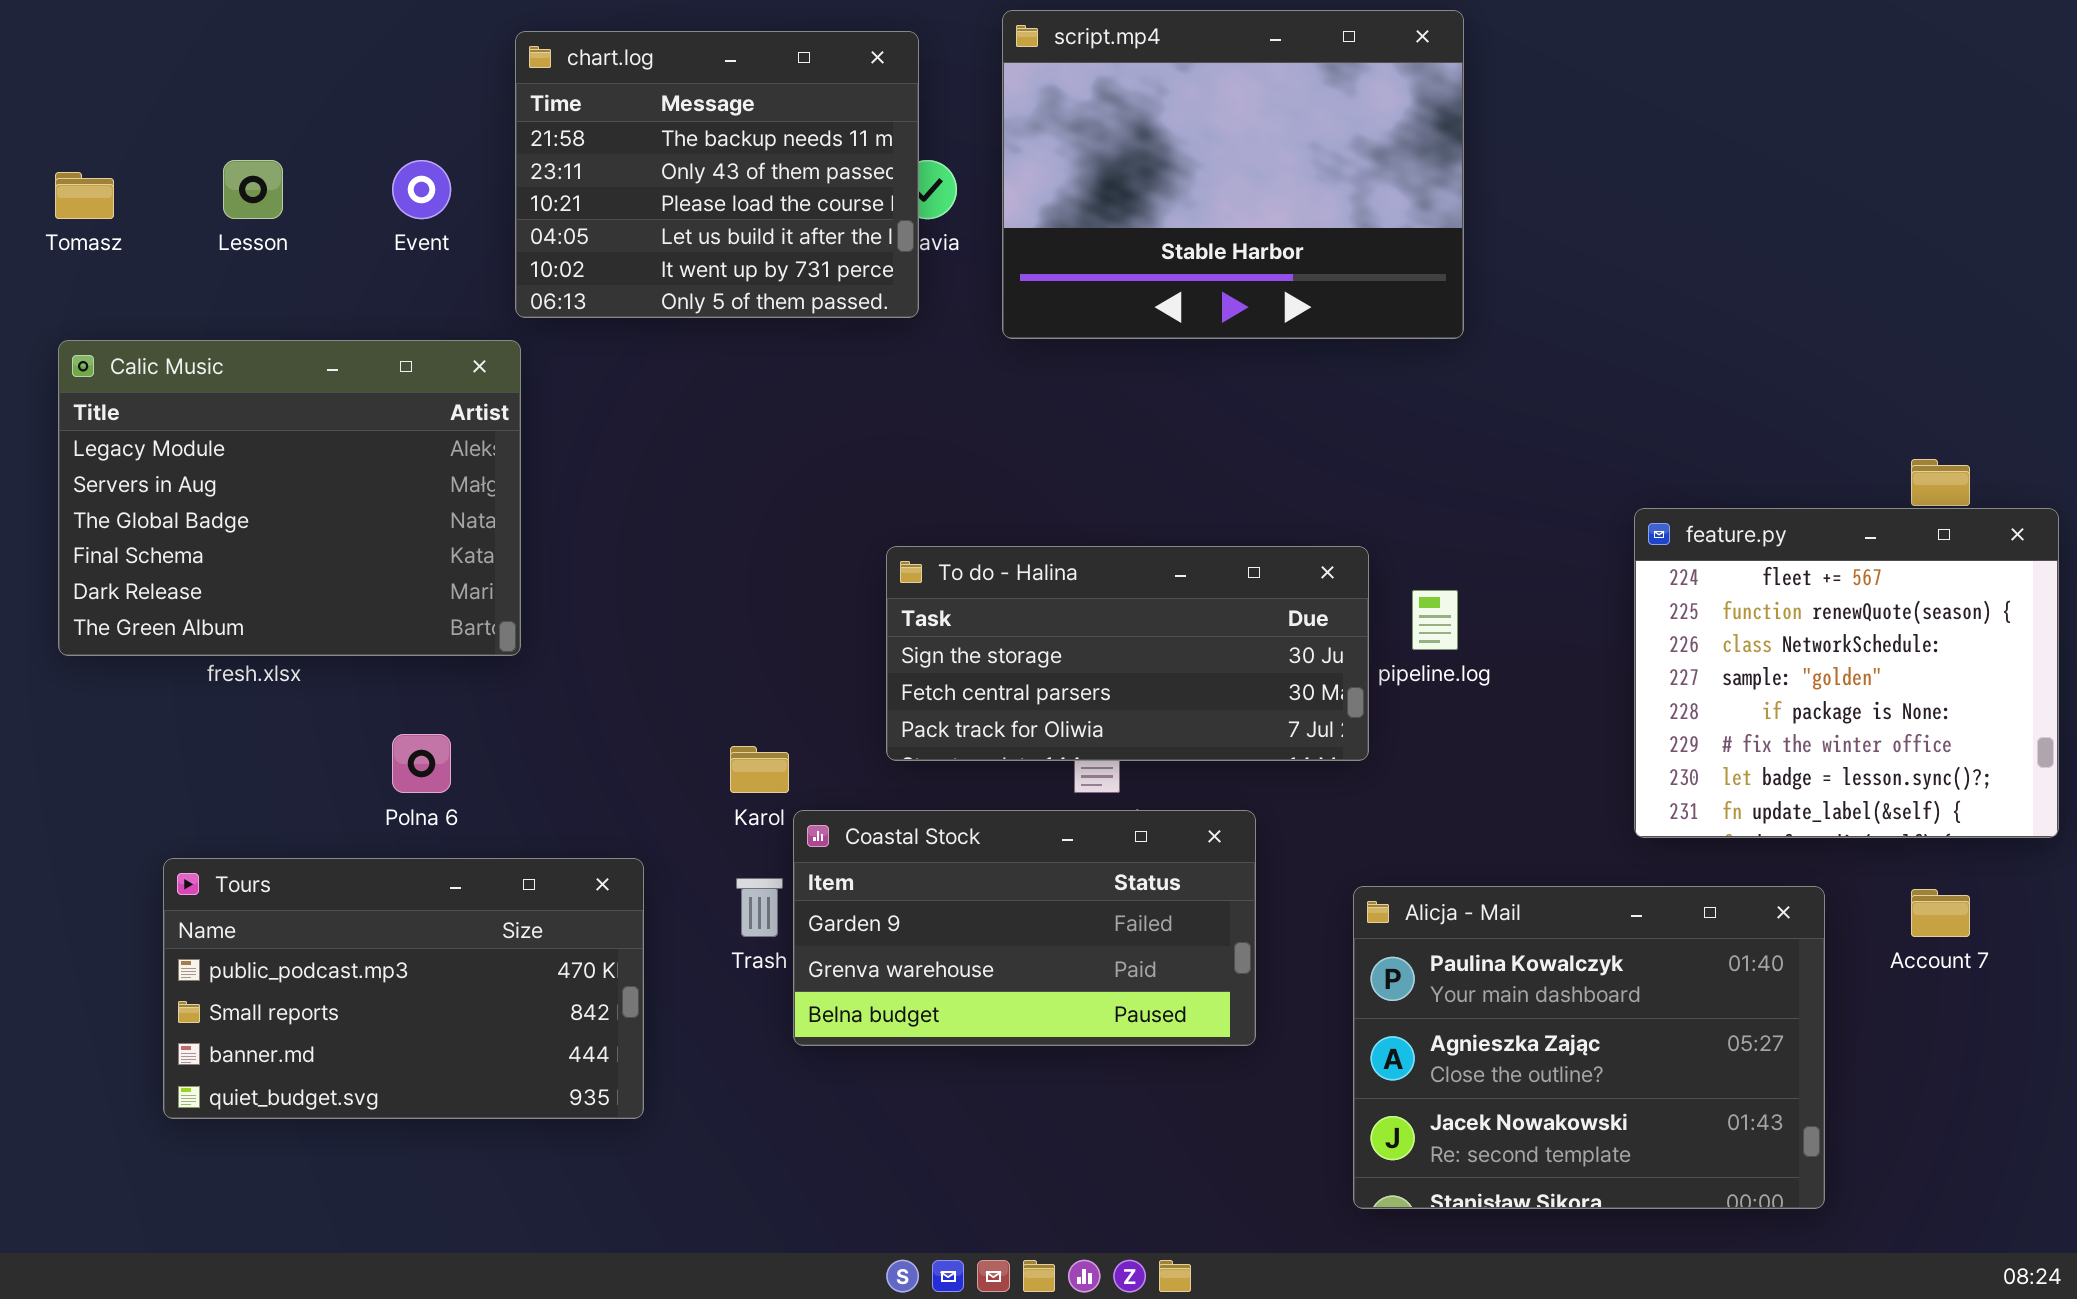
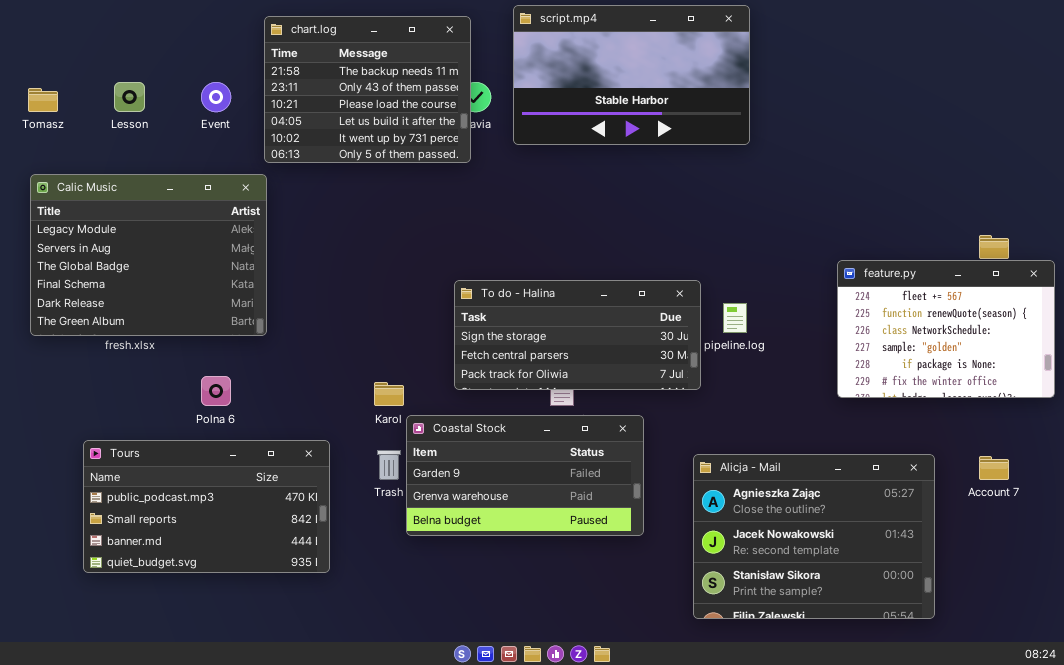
script.mp4: [1002,10,1464,339] -> [513,5,750,145], resized
feature.py: [1634,508,2059,838] -> [837,260,1055,398], resized
Alicja - Mail: [1353,886,1825,1209] -> [693,454,935,619], scrolled down 1 row

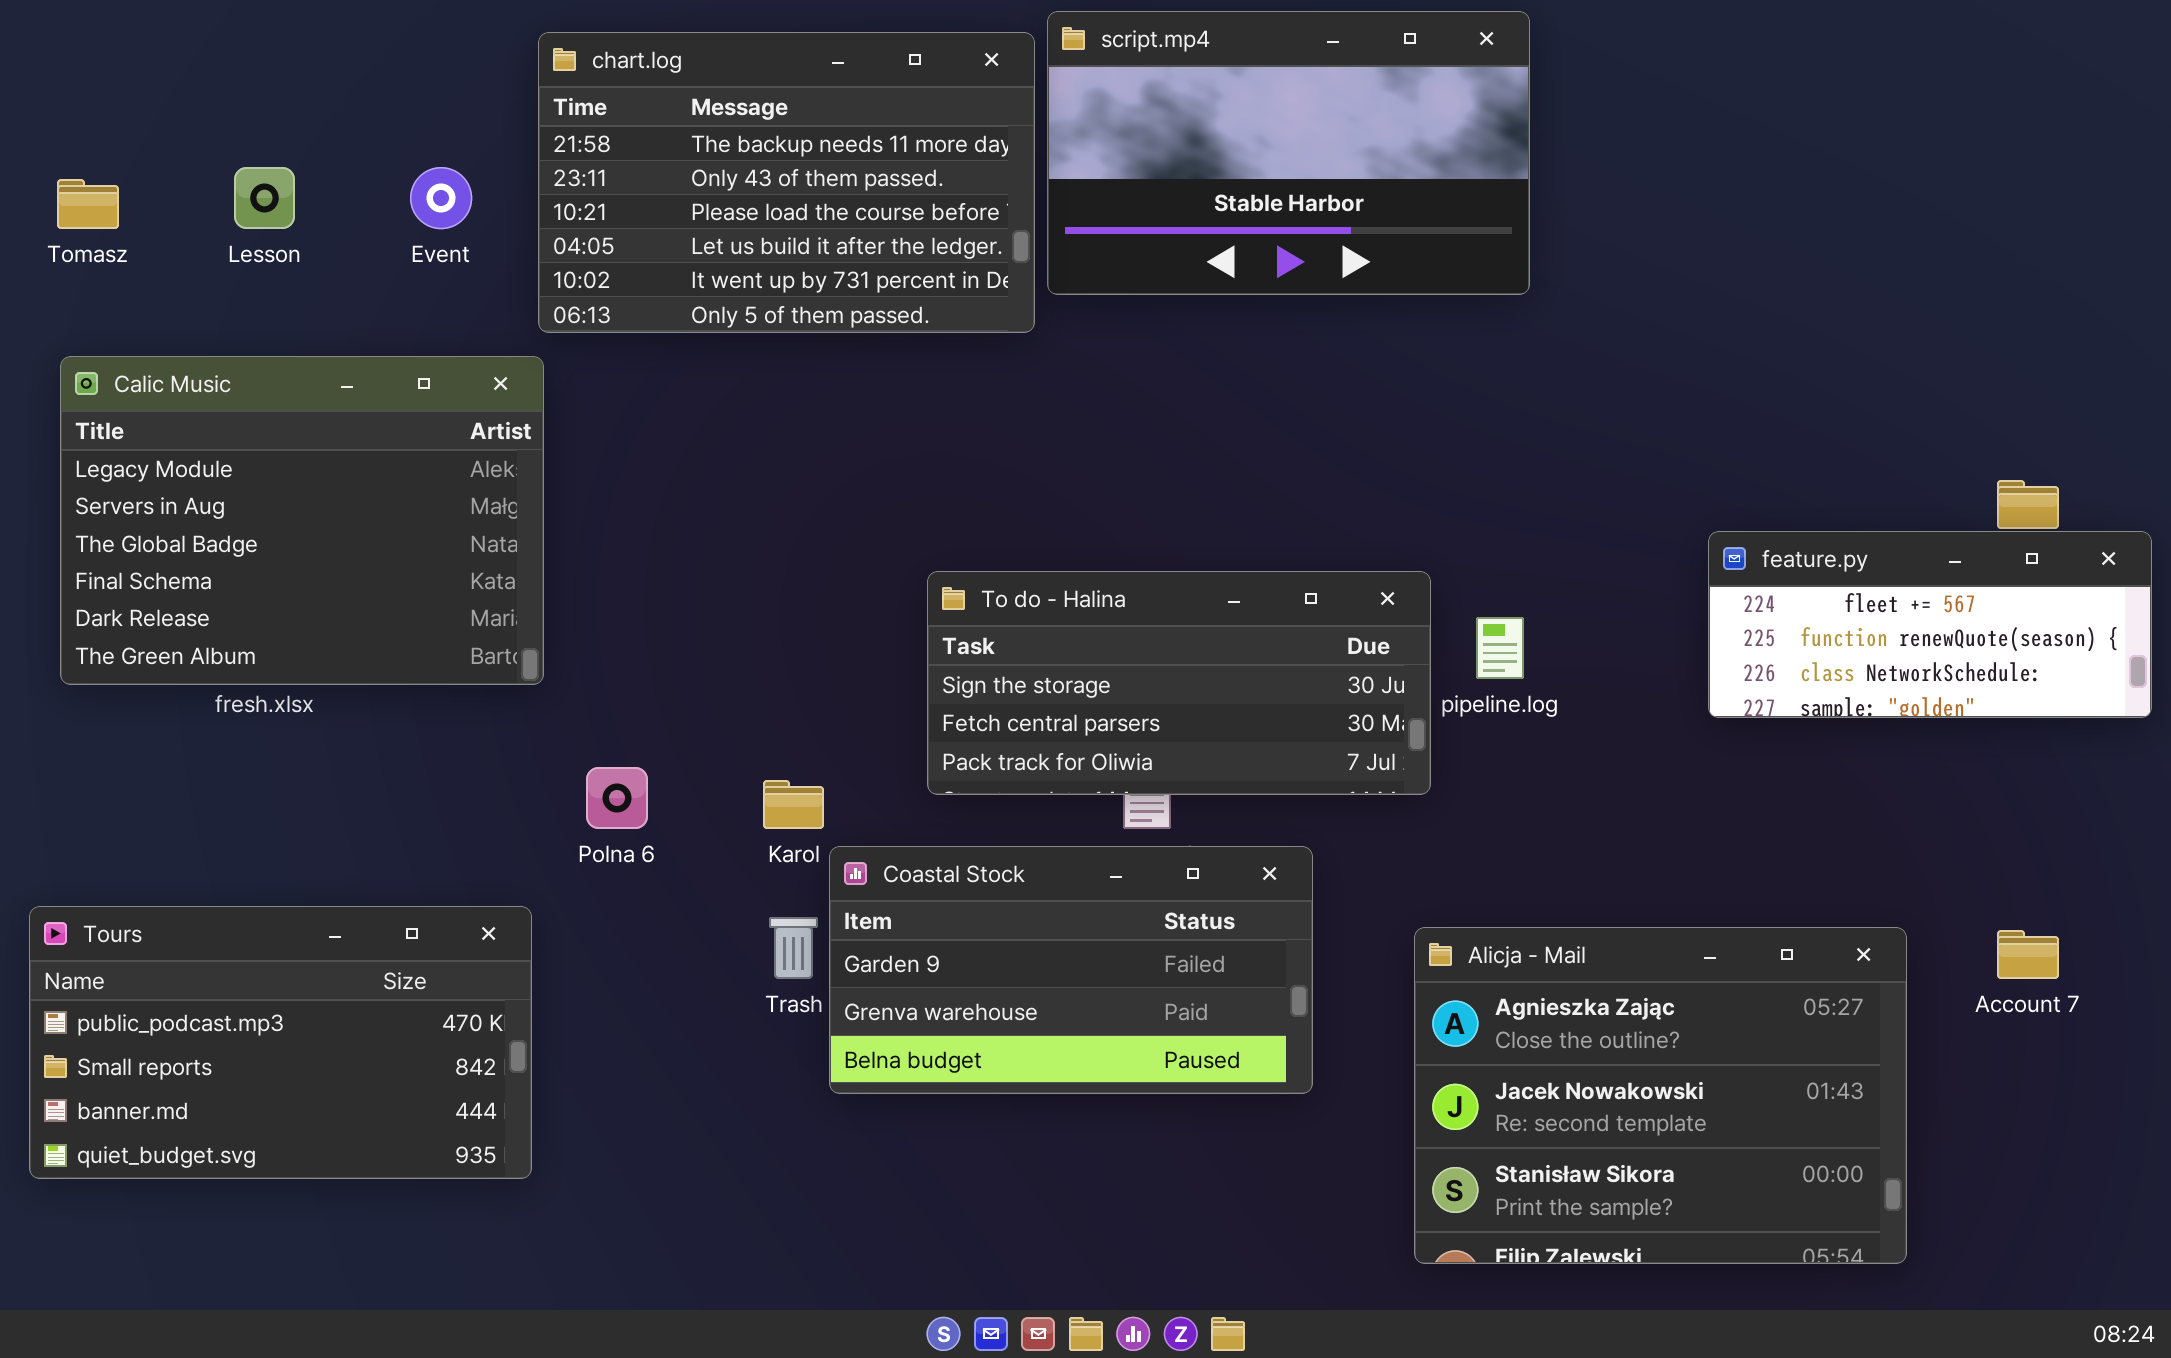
chart.log: [264,16,471,163] -> [538,32,1035,333], resized
feature.py: [837,260,1055,398] -> [1708,531,2152,718], resized
Polna 6: [201,376,231,406] -> [586,767,648,829], moved
Tours: [83,440,330,573] -> [29,906,532,1179], moved

